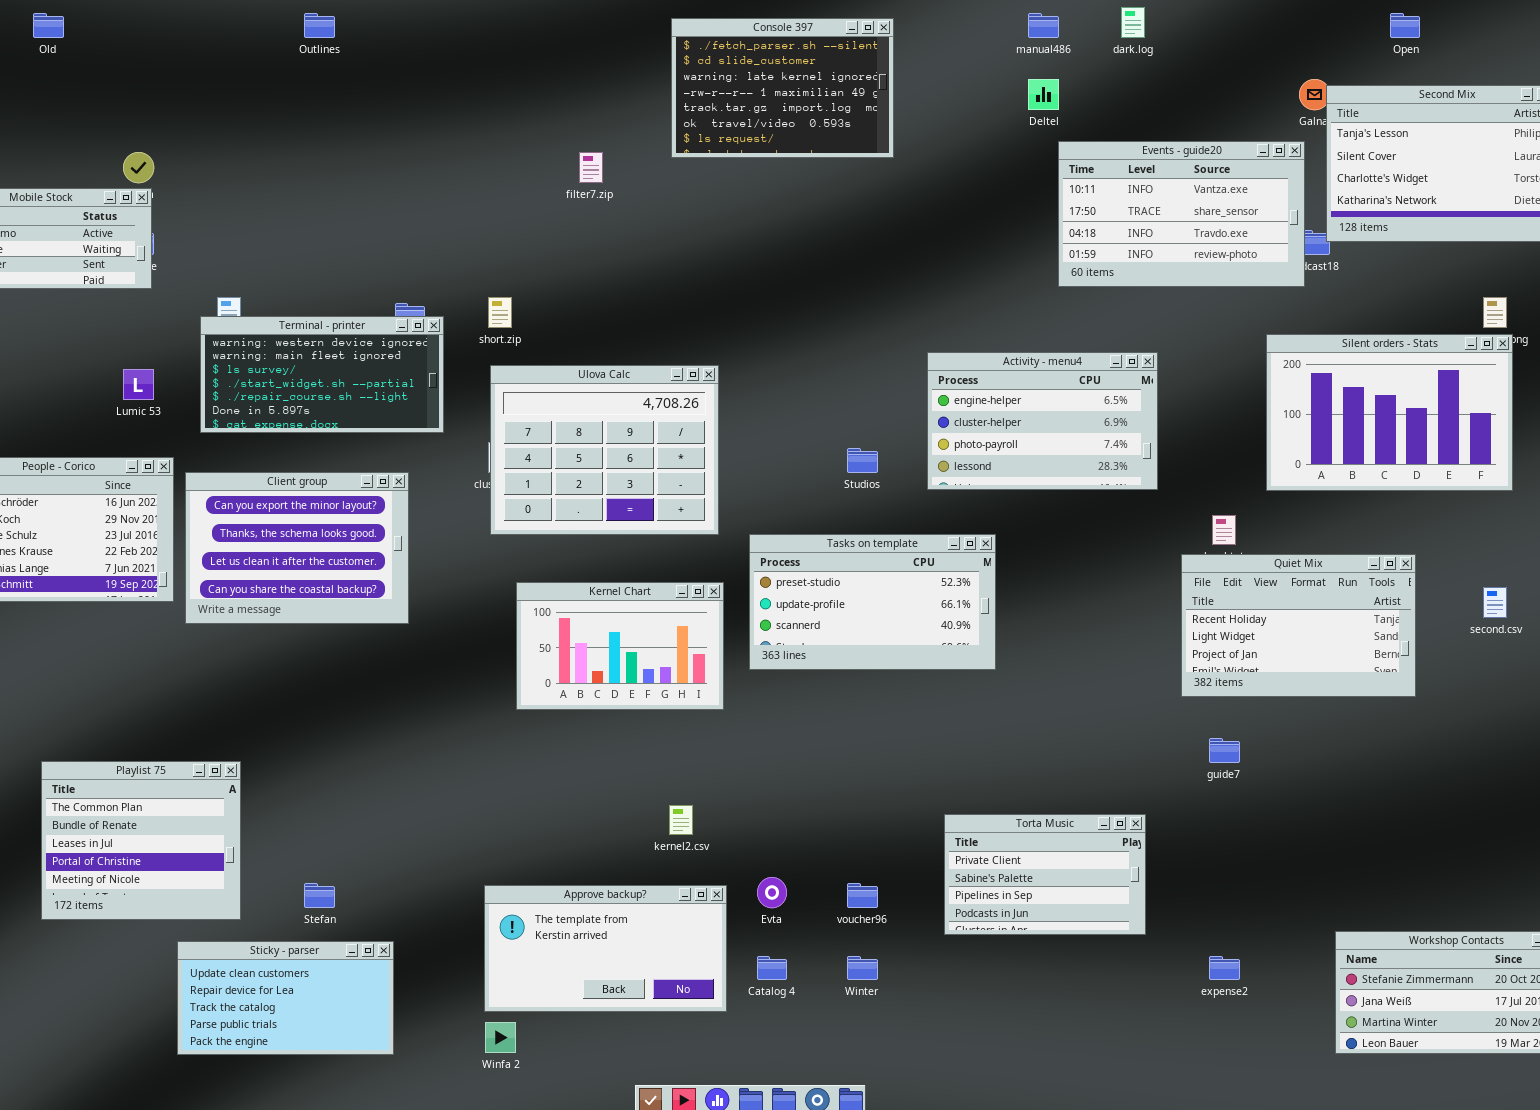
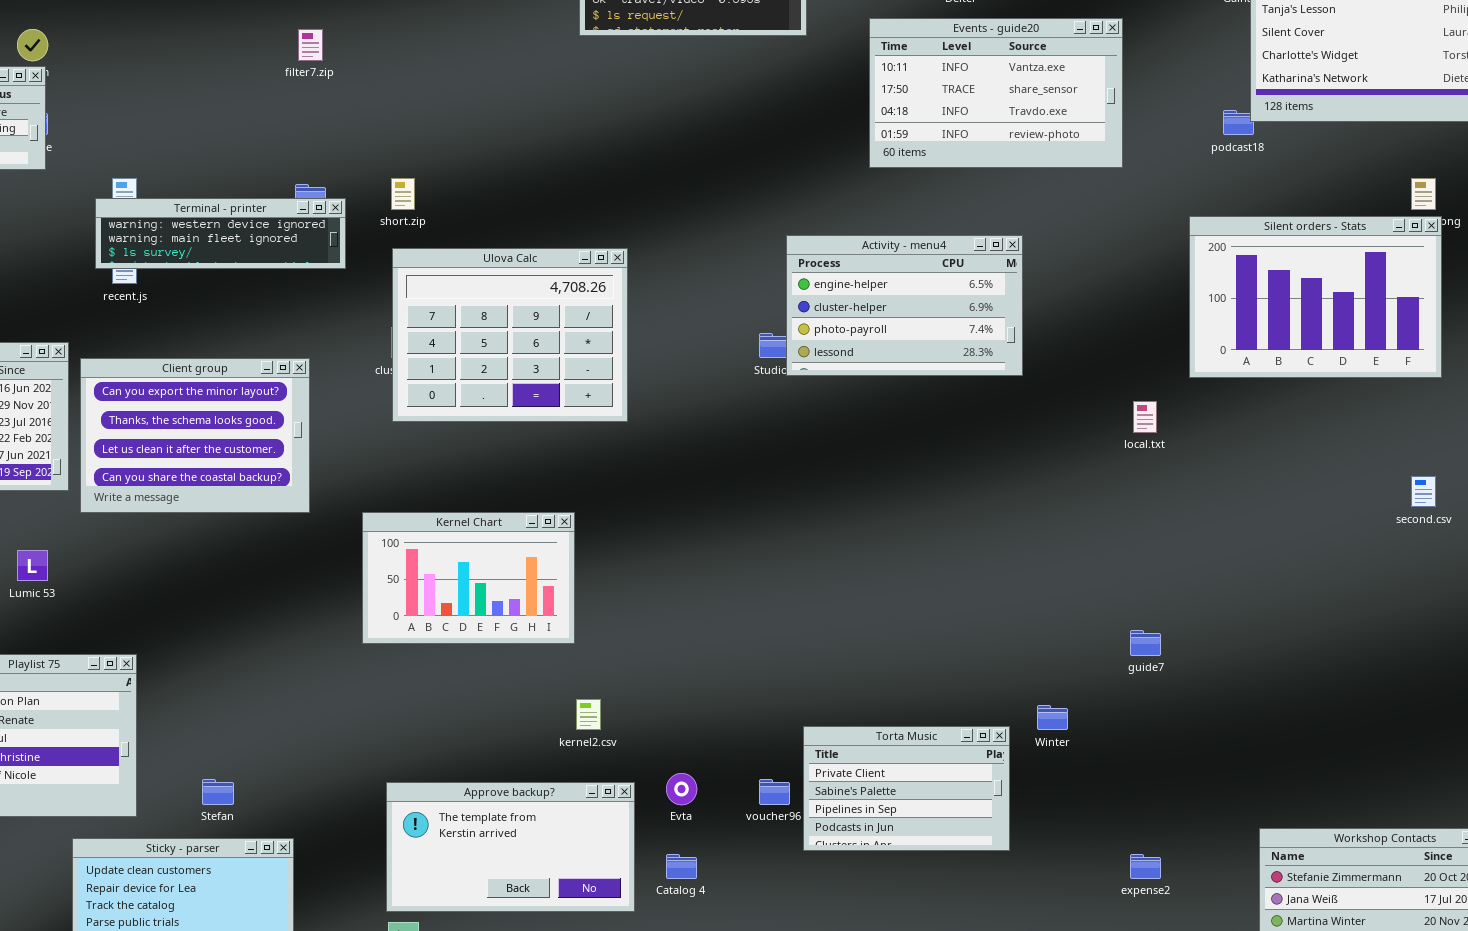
Events - guide20: [1058,141,1305,287] -> [869,18,1123,168], moved
filter7.zip: [579,152,603,183] -> [298,29,323,61], moved
Terminal - printer: [200,316,444,433] -> [95,198,346,269], resized
Activity - menu4: [927,352,1158,490] -> [786,235,1023,376], moved
Lumic 53: [123,369,154,400] -> [17,550,48,581], moved
Tasks on template: [749,534,996,670] -> none, closed
Quiet Mix: [1181,554,1416,697] -> none, closed
Kernel Chart: [516,582,724,710] -> [362,512,575,644], moved
Torta Music: [944,814,1146,935] -> [803,726,1010,851], moved
Winter: [847,956,878,980] -> [1037,705,1068,730], moved

